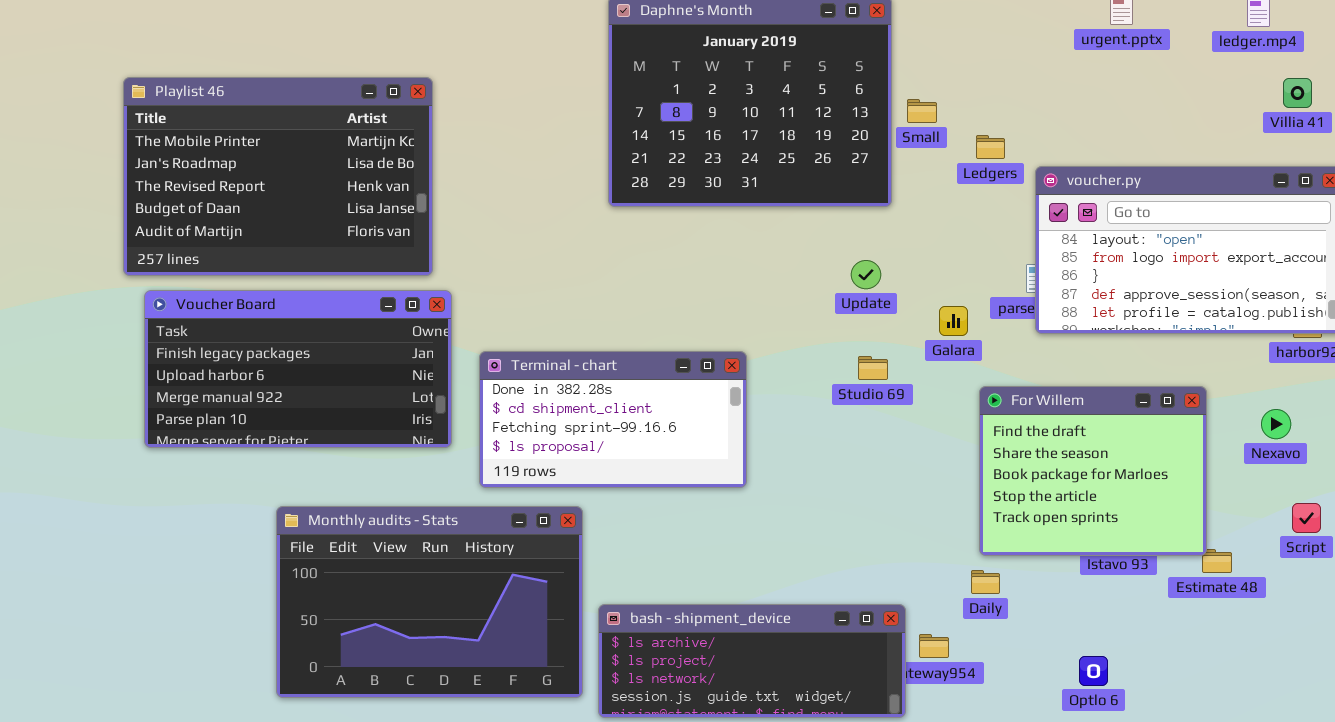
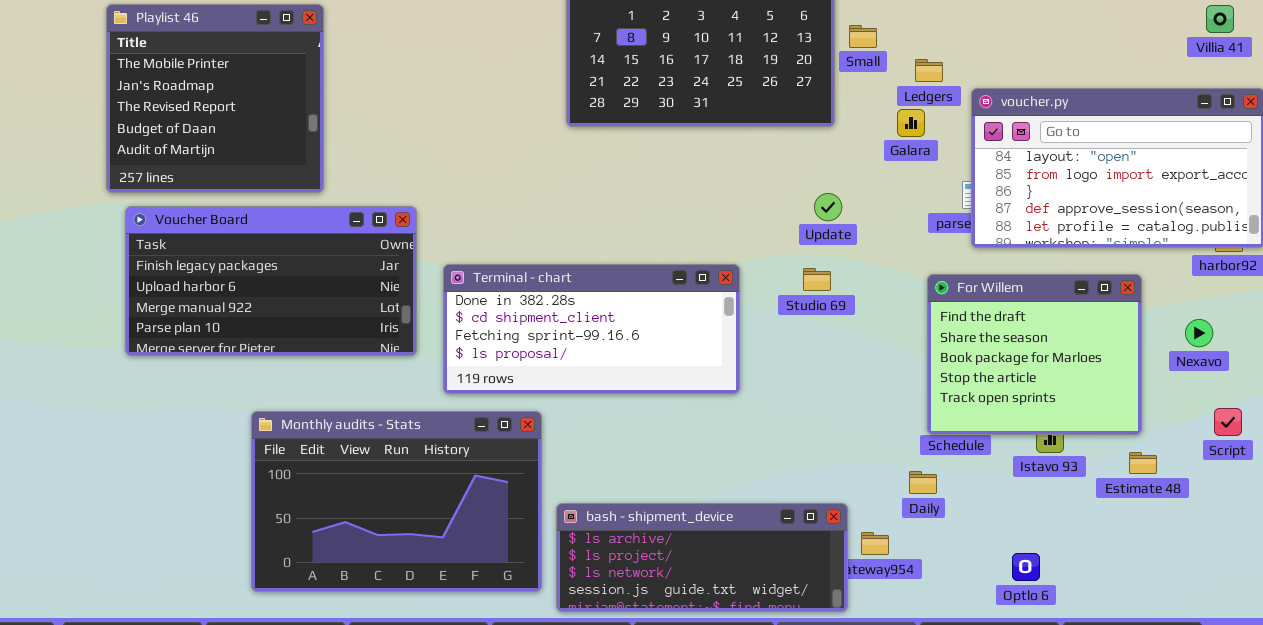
Playlist 46: [123,77,433,276] -> [106,4,324,193], resized
Update: [851,260,881,289] -> [814,193,842,221], moved
Galara: [939,306,968,336] -> [897,109,925,137], moved
Terminal - chart: [479,351,747,488] -> [443,264,740,394], resized
For Willem: [979,386,1207,556] -> [927,274,1142,435], moved

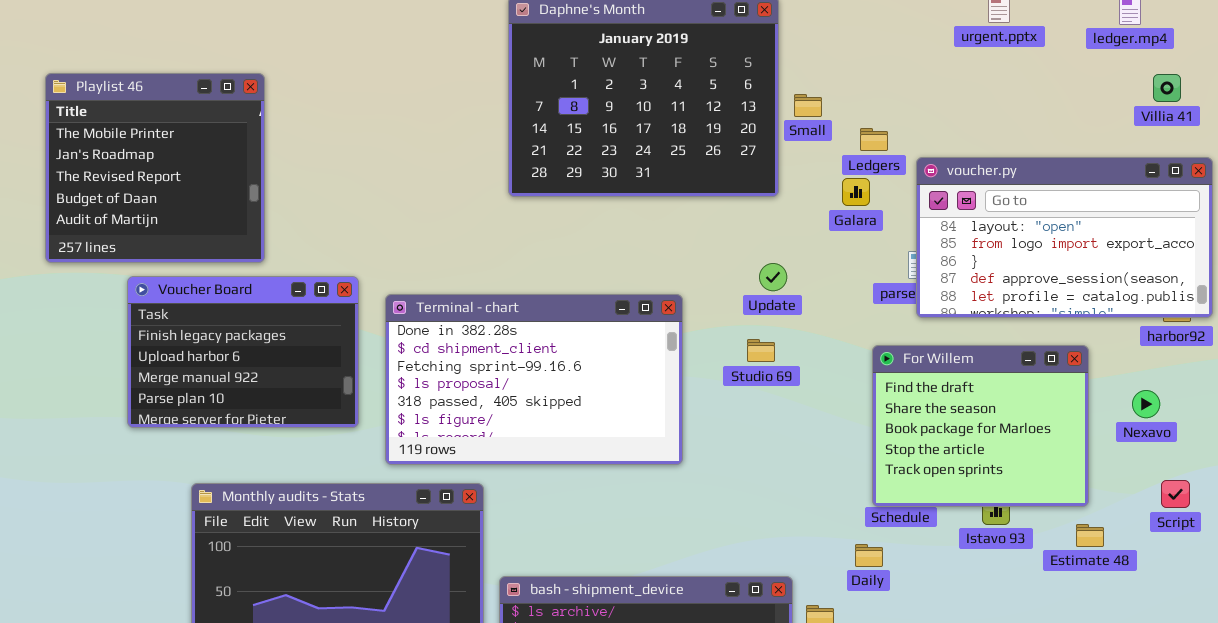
Voucher Board: [125,206,417,356] -> [127,276,359,428], resized
Terminal - chart: [443,264,740,394] -> [385,294,683,465], resized

